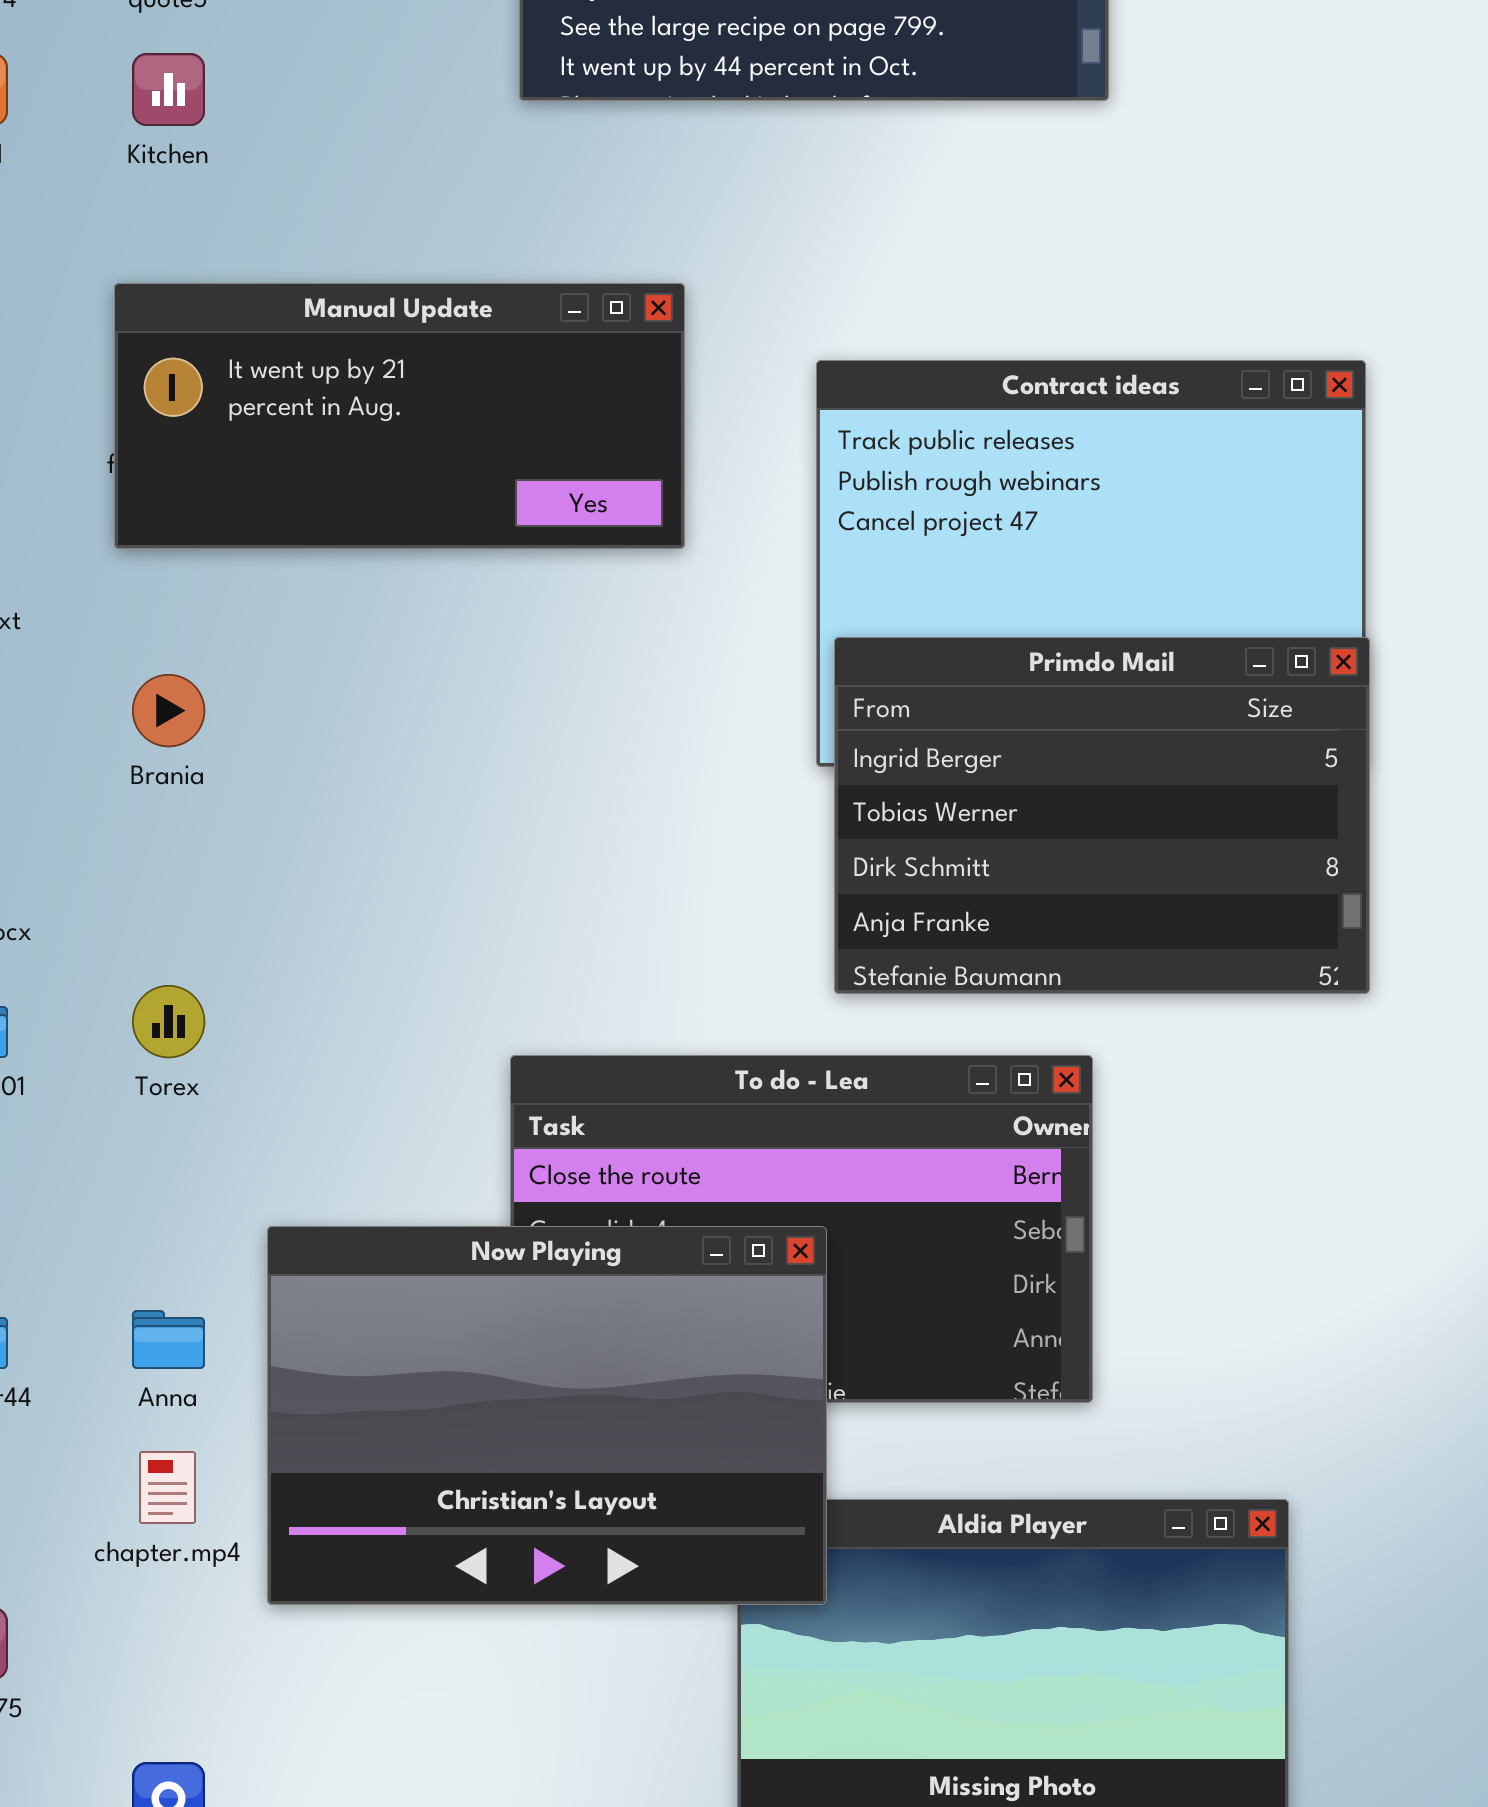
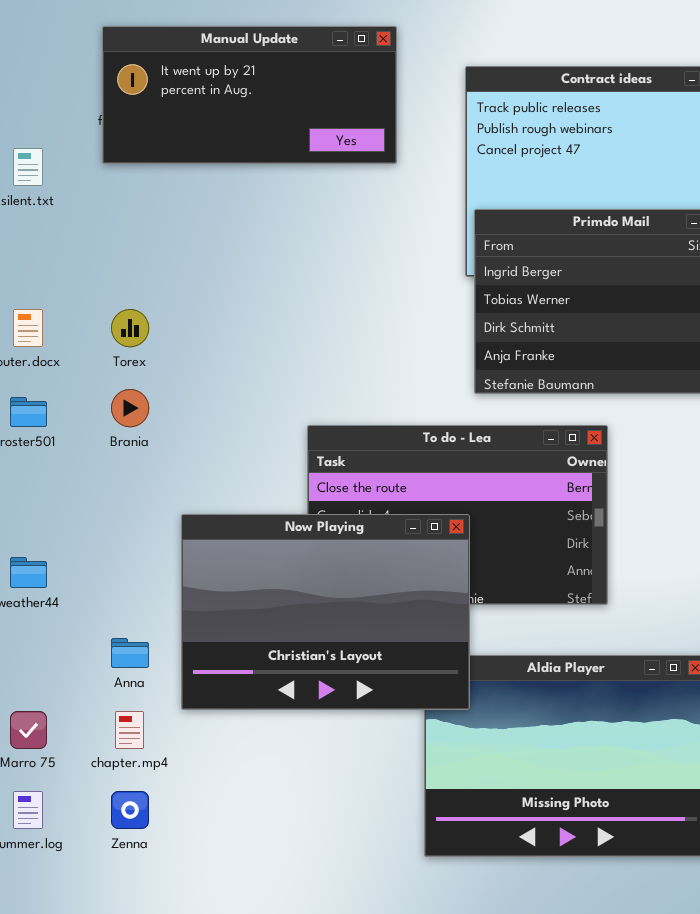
Brania: [132,674,205,747] -> [111,389,149,427], moved
Torex: [132,985,205,1058] -> [111,309,149,347], moved
Anna: [132,1310,205,1369] -> [111,638,149,668], moved
chapter.mp4: [139,1451,196,1524] -> [115,711,144,749], moved

